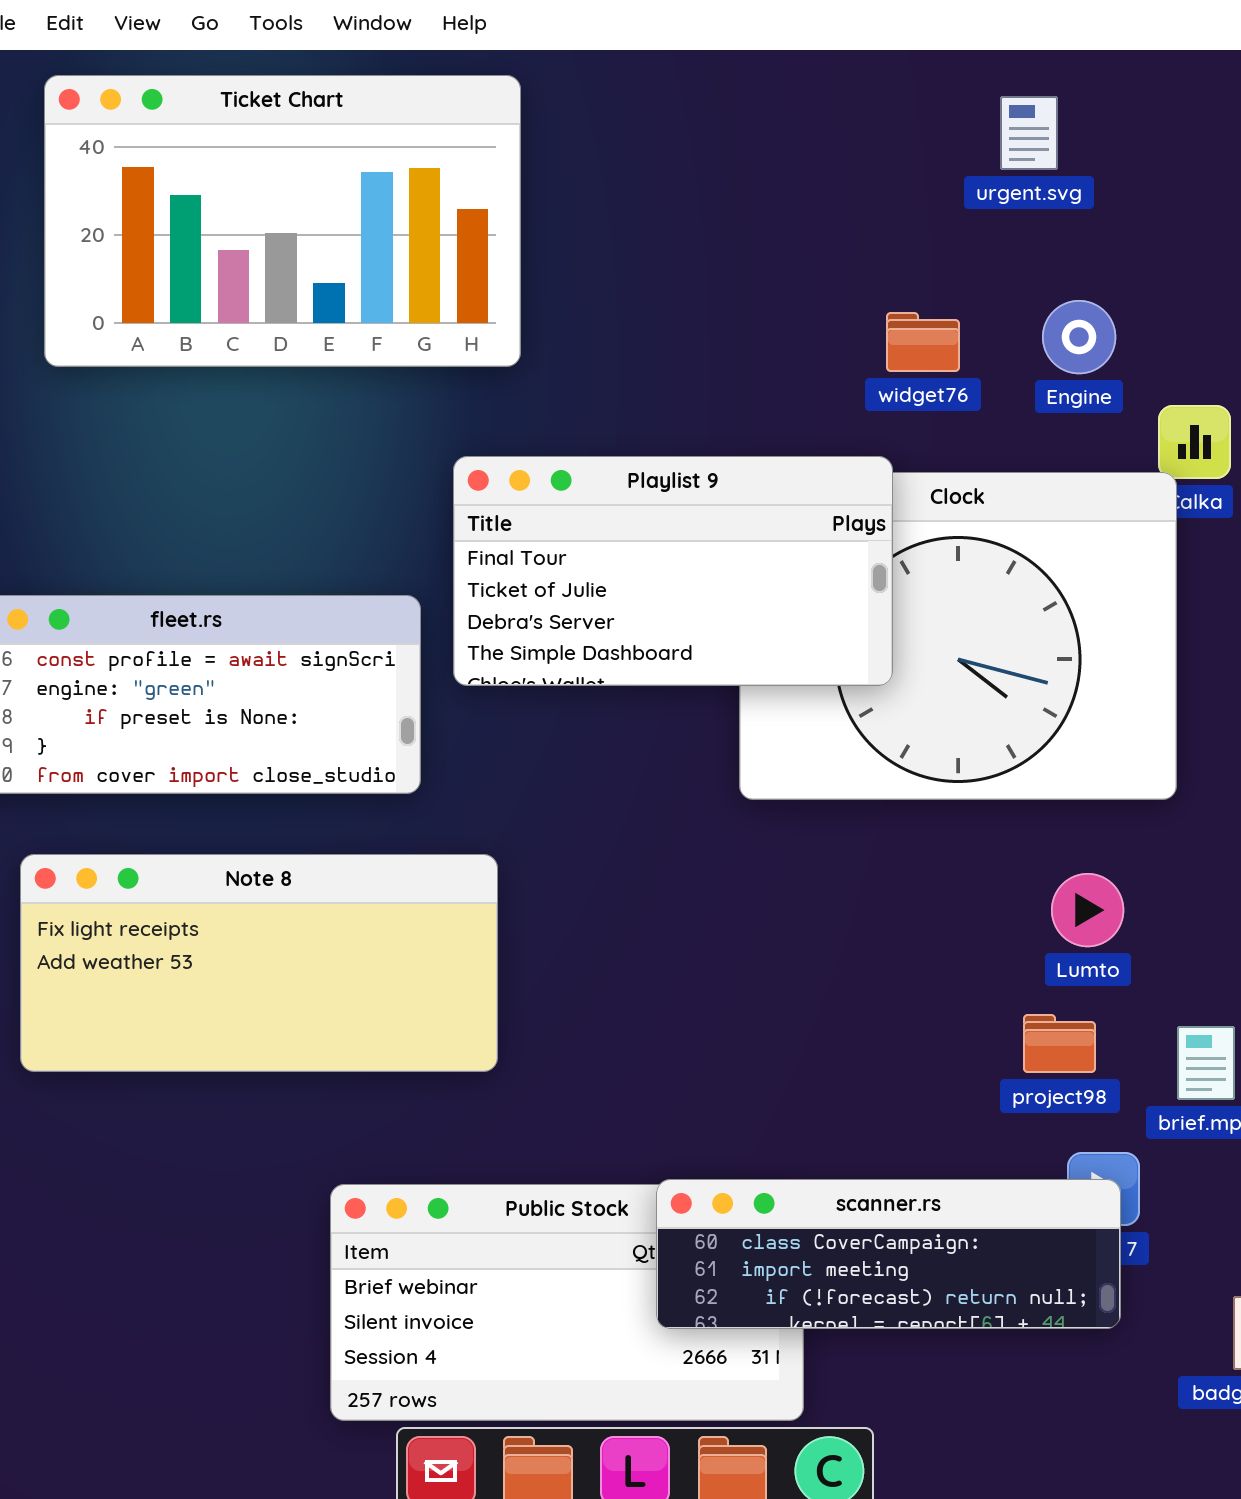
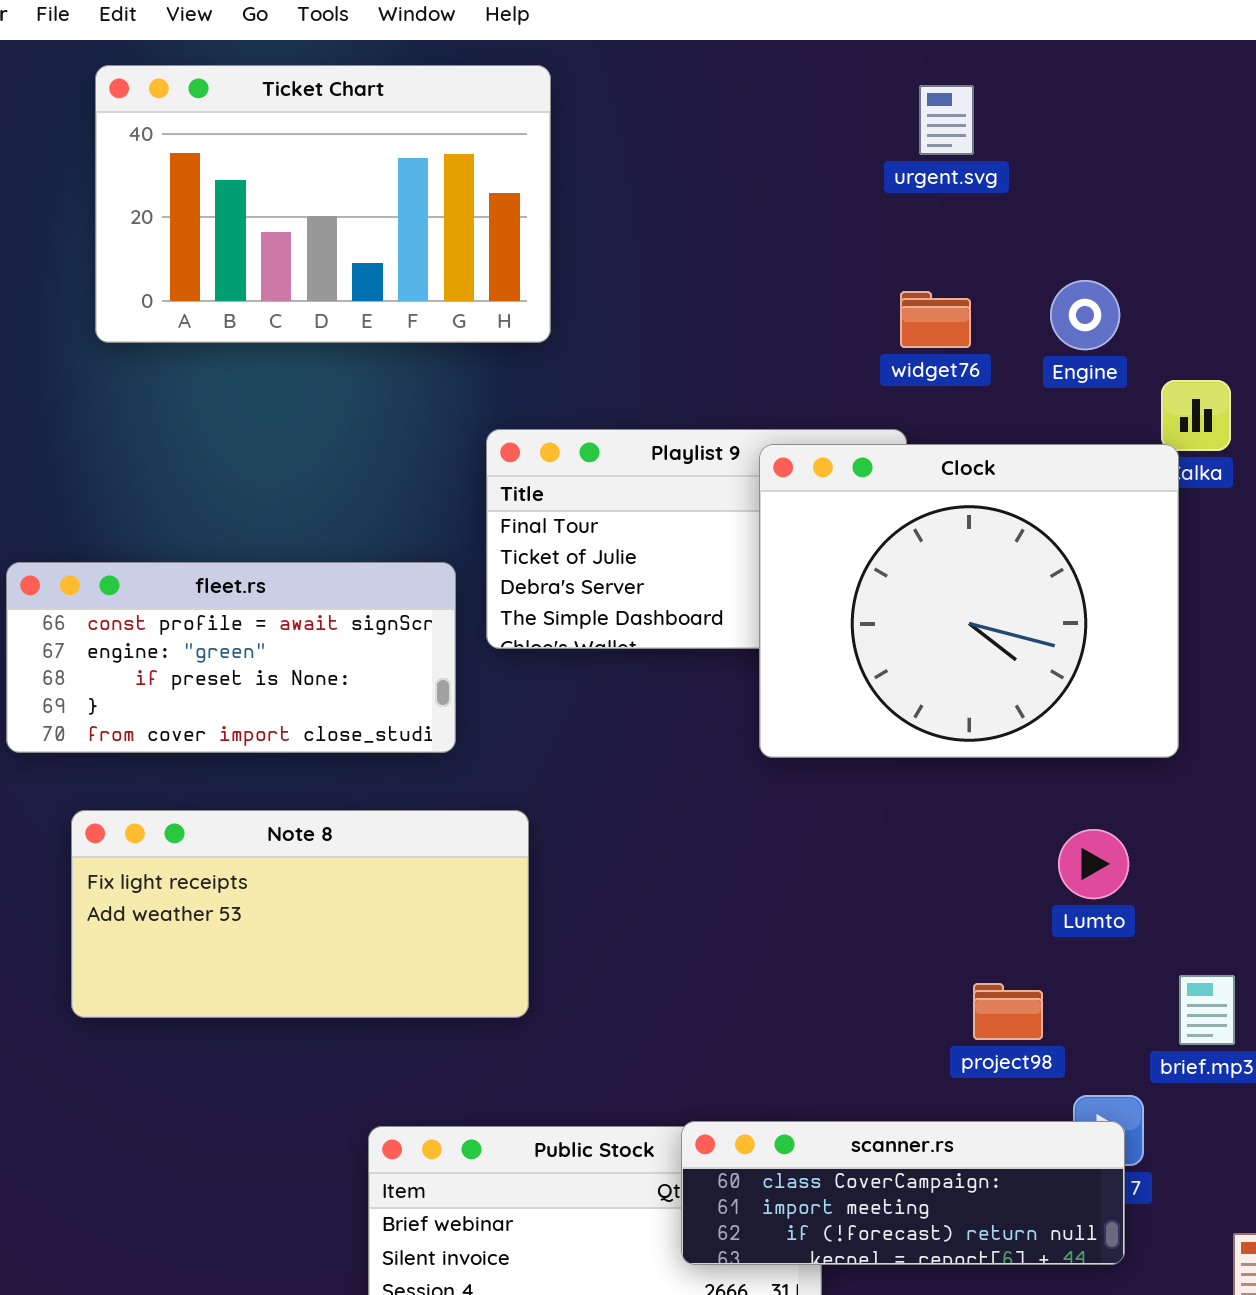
urgent.svg: [1000,96,1058,170] -> [919,85,974,155], moved
Clock: [739,472,1177,800] -> [759,444,1179,758], raised
project98: [1023,1014,1096,1073] -> [973,983,1043,1040], moved

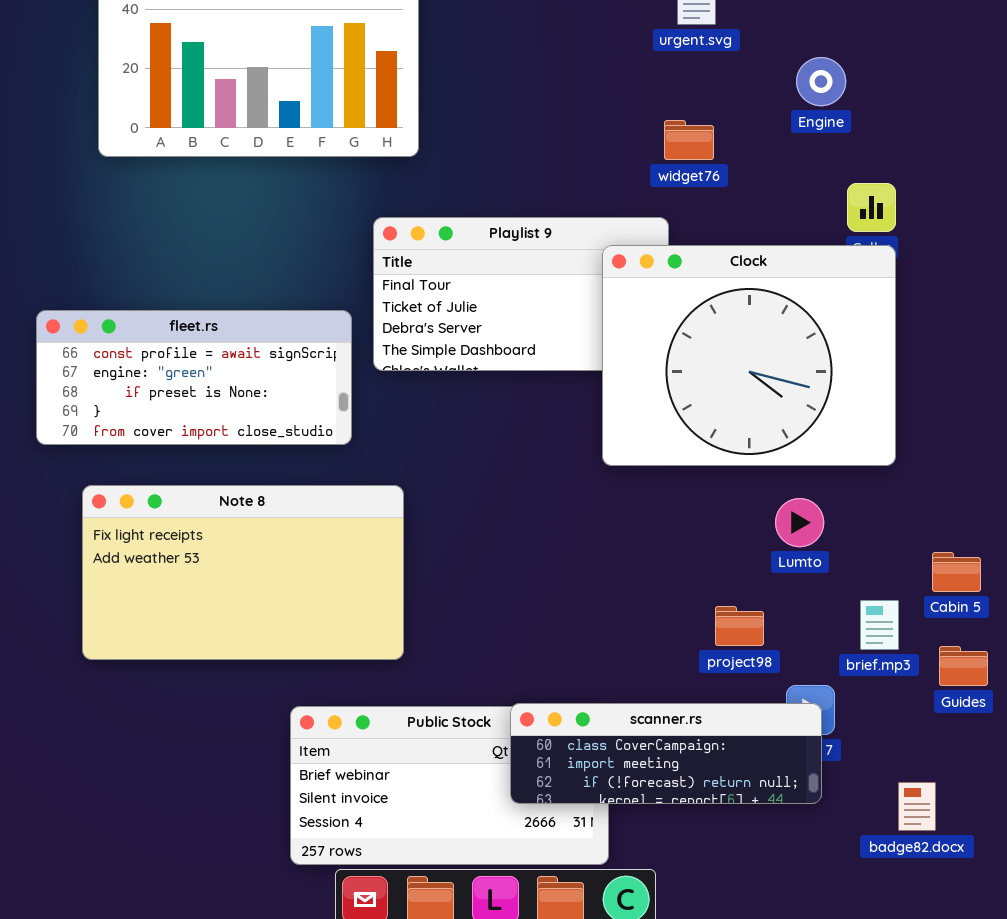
Engine: [1050,280,1120,350] -> [796,57,846,106], moved
Clock: [759,444,1179,758] -> [602,245,896,466], moved
Note 8: [71,810,529,1018] -> [82,485,404,660], resized

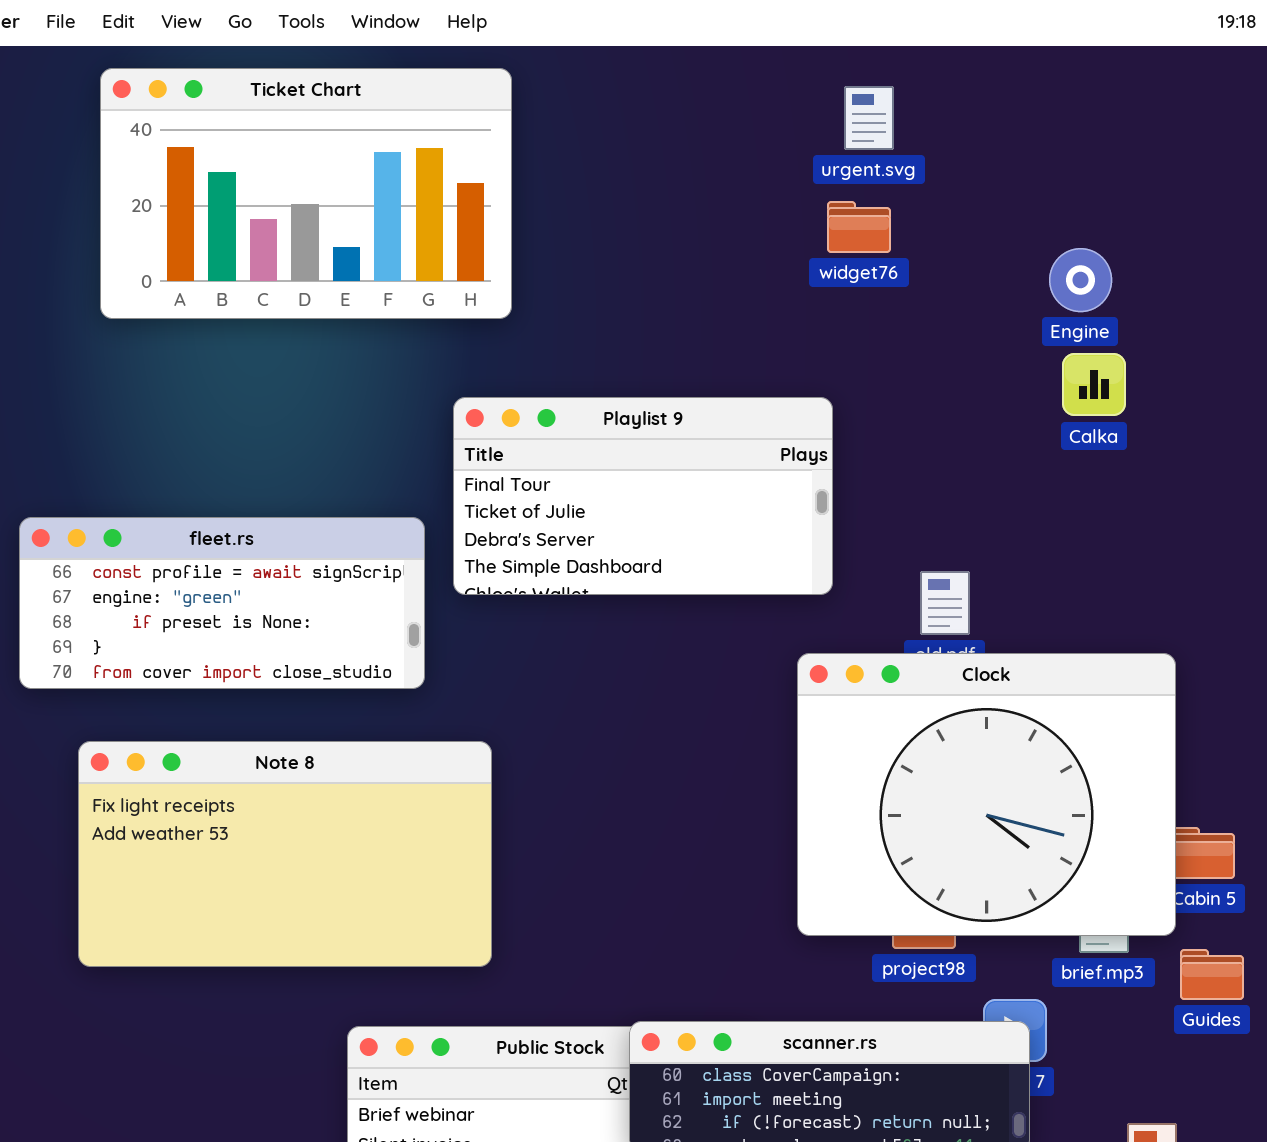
Engine: [796,57,846,106] -> [1049,248,1112,312], moved
widget76: [664,120,714,160] -> [827,201,891,253], moved
Clock: [602,245,896,466] -> [797,653,1176,936], moved

